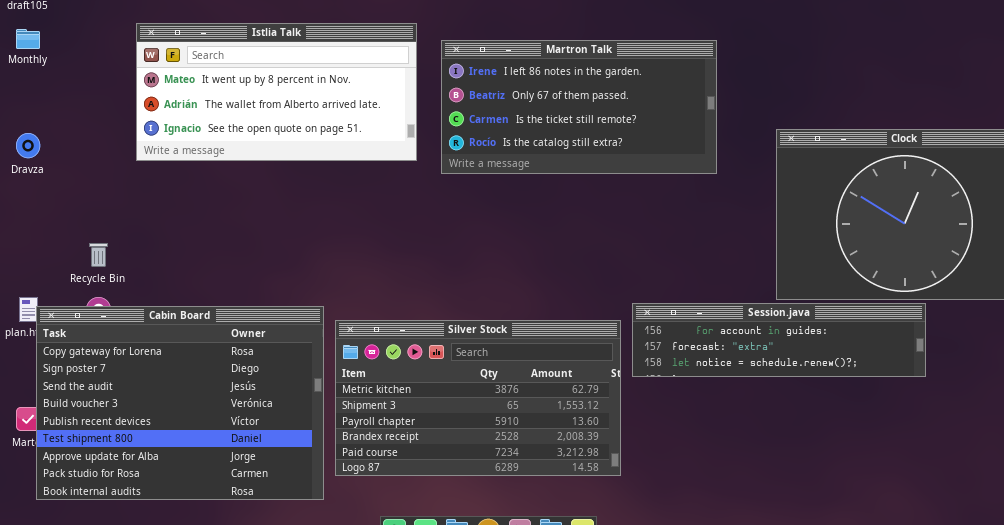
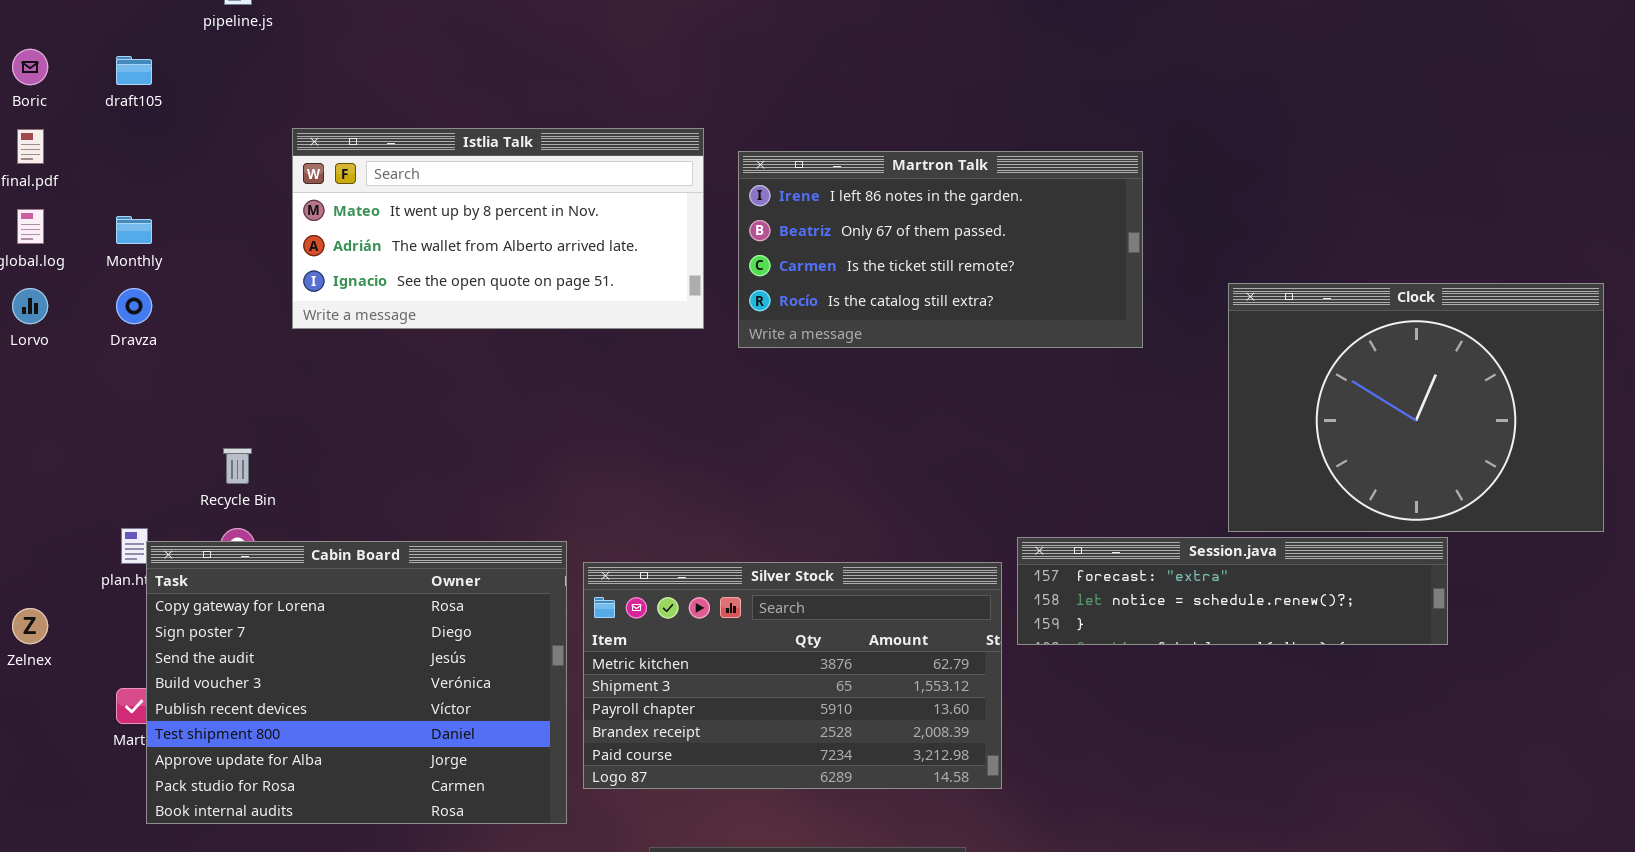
Monthly: [16,29,40,49] -> [116,216,152,244], moved
Session.java: [632,303,926,377] -> [1017,537,1448,645], scrolled down 1 row

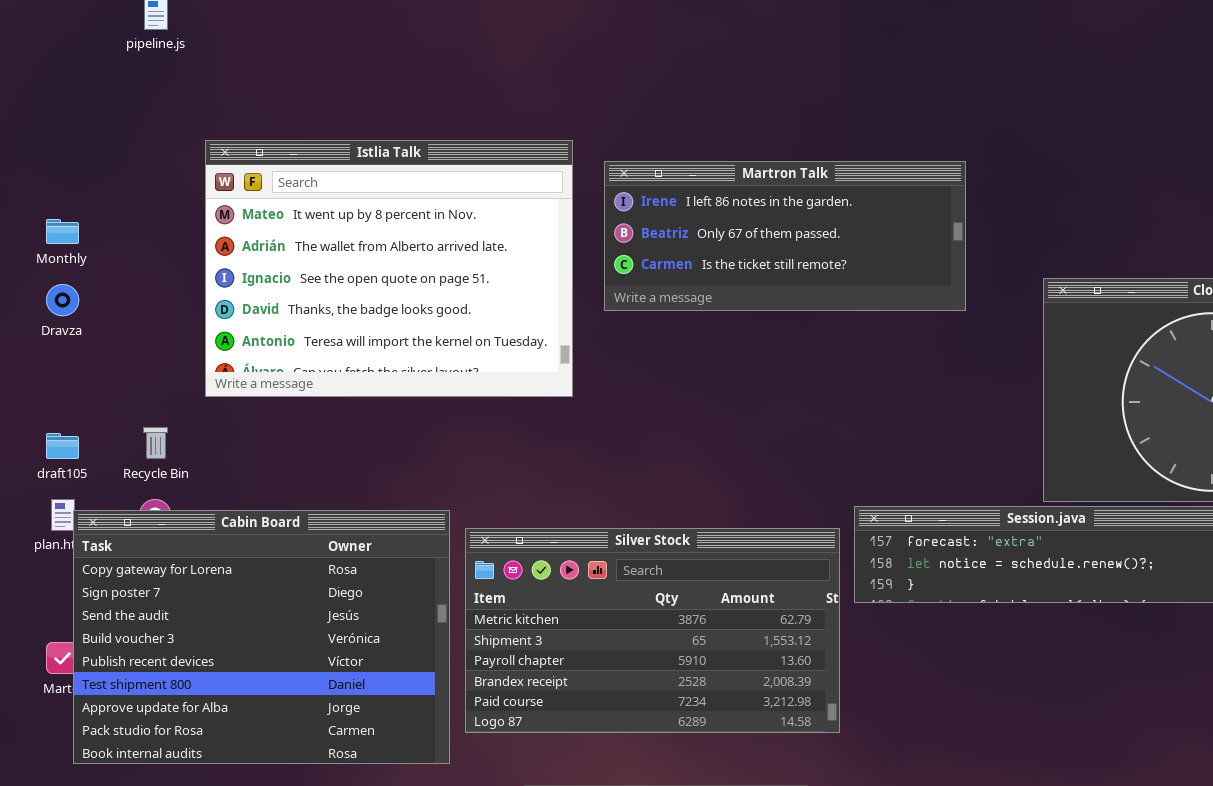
draft105: [116,56,152,85] -> [46,433,79,459], moved
Istlia Talk: [292,128,704,329] -> [205,140,573,397], resized
Martron Talk: [738,151,1143,348] -> [604,161,966,311], resized

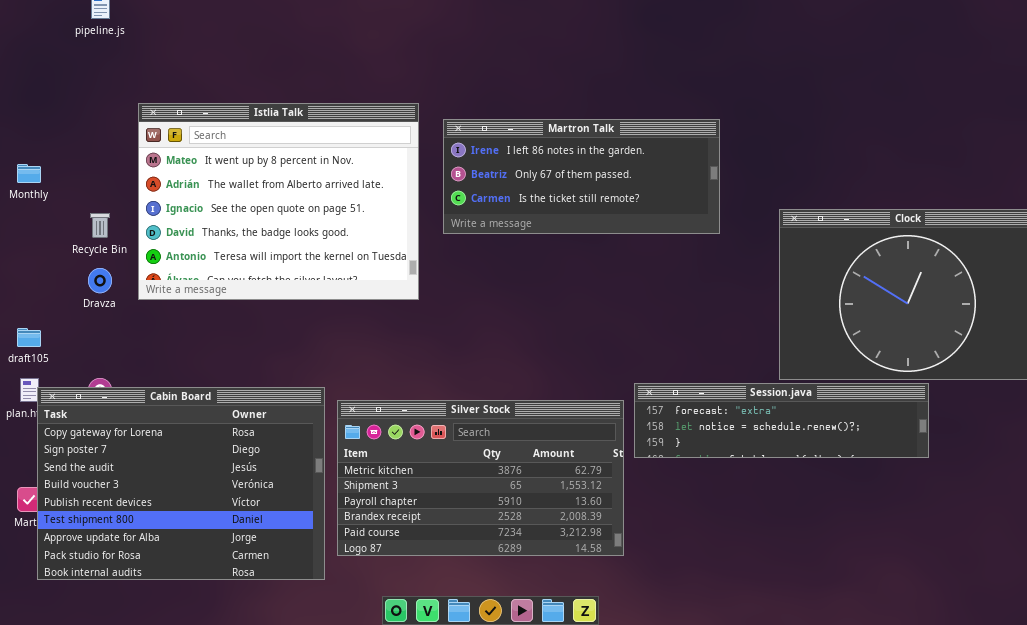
Dravza: [46,284,79,316] -> [88,268,112,293], moved
Recycle Bin: [143,427,168,459] -> [90,213,110,238], moved

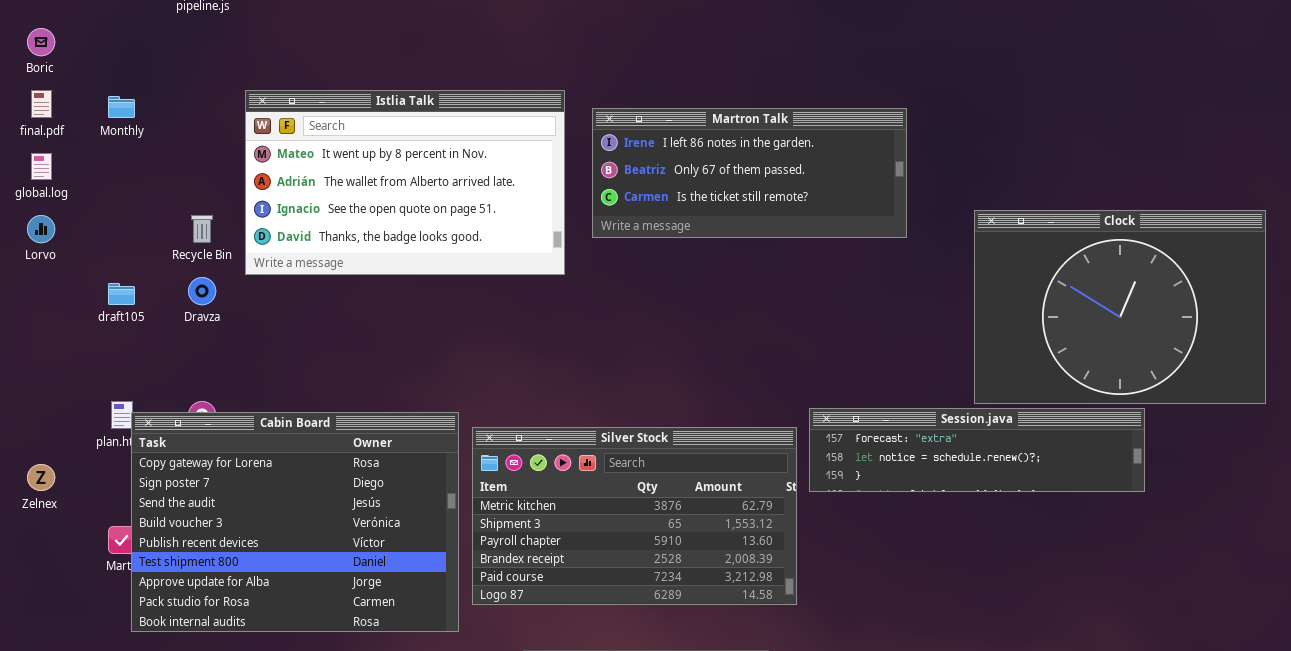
Istlia Talk: [138,103,419,300] -> [245,90,565,275], resized
Monthly: [17,164,41,183] -> [108,96,135,118], moved
draft105: [17,328,41,347] -> [108,283,135,305], moved

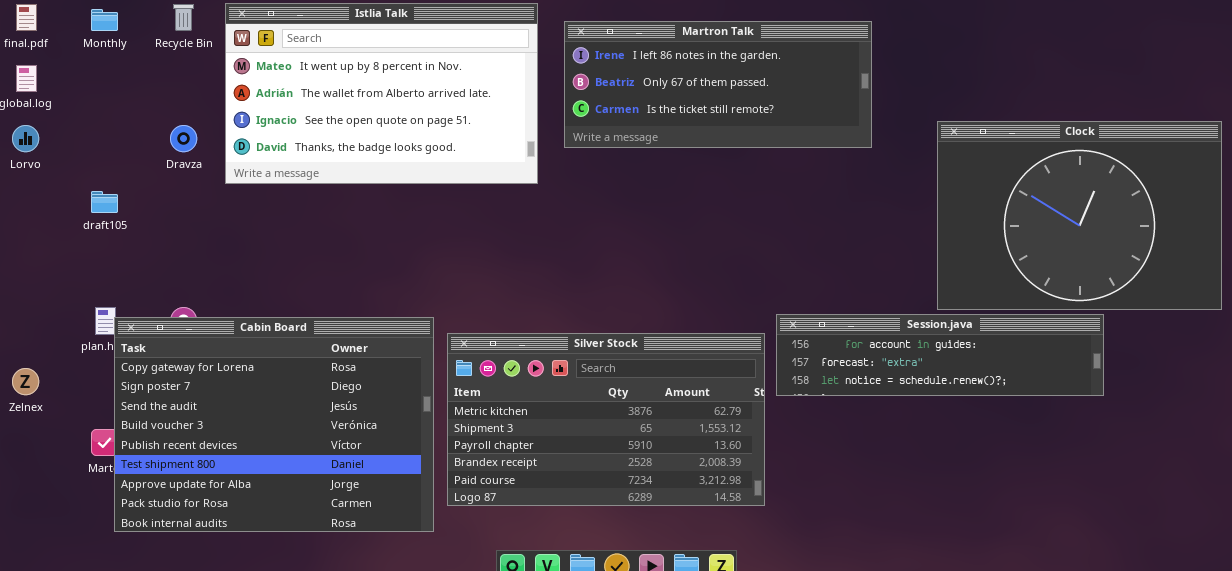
Recycle Bin: [191,215,213,243] -> [173,4,194,31], moved
Dravza: [188,277,216,305] -> [170,125,197,152], moved
Session.java: [809,408,1145,492] -> [776,314,1104,396], scrolled up 1 row

